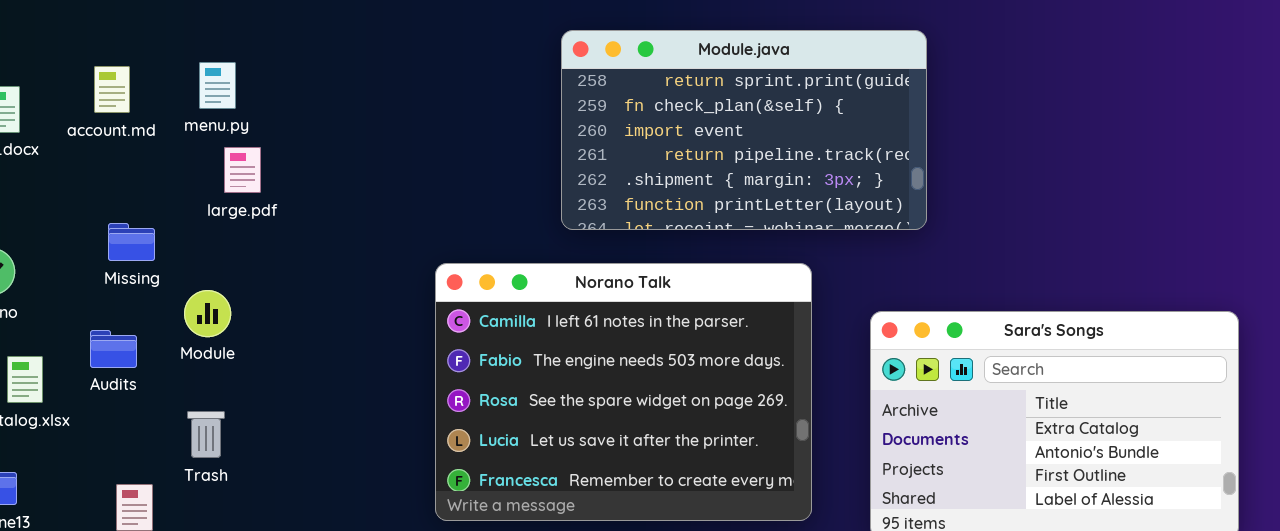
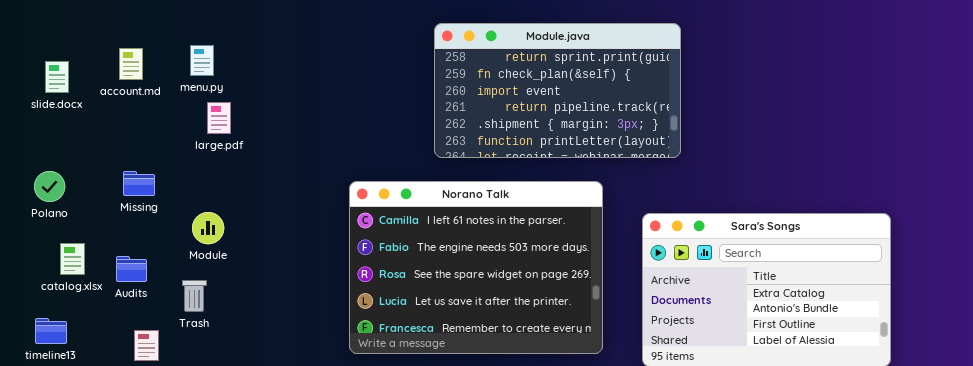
Missing: [108,223,155,261] -> [123,171,155,196], moved
Module: [184,290,231,337] -> [192,212,224,244], moved
Audits: [90,330,137,368] -> [116,256,147,282], moved

